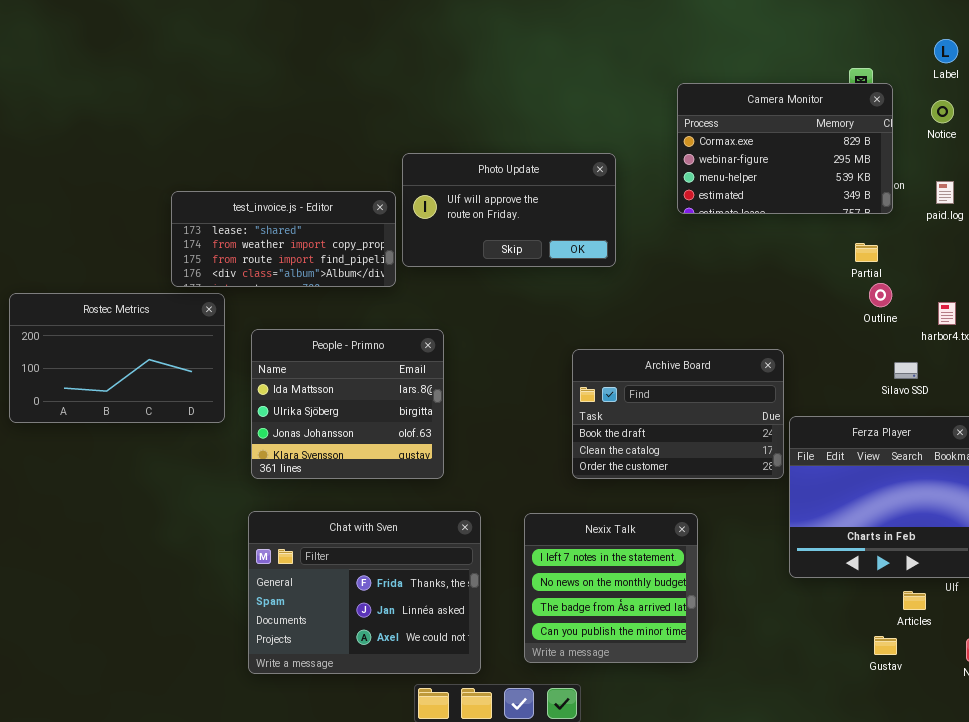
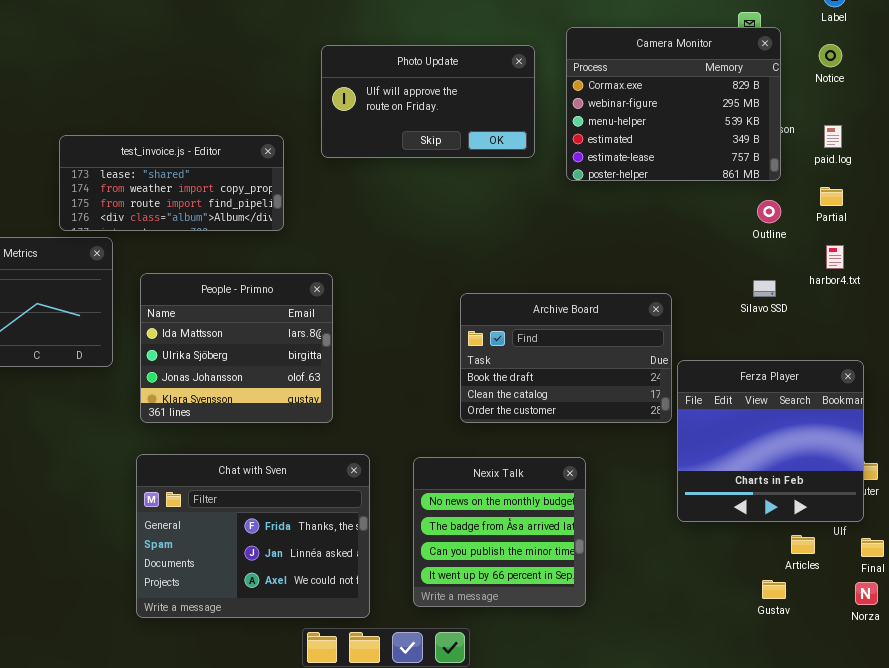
Camera Monitor: [677,83,893,214] -> [566,27,781,181], resized
Photo Update: [402,153,616,267] -> [321,45,535,158], moved
Partial: [855,243,878,262] -> [820,187,843,206], moved
Outline: [869,283,892,307] -> [757,200,781,223], moved
Silavo SSD: [894,362,918,379] -> [753,280,776,297], moved
Nexix Talk: [524,513,698,663] -> [413,457,586,607], scrolled down 1 row

